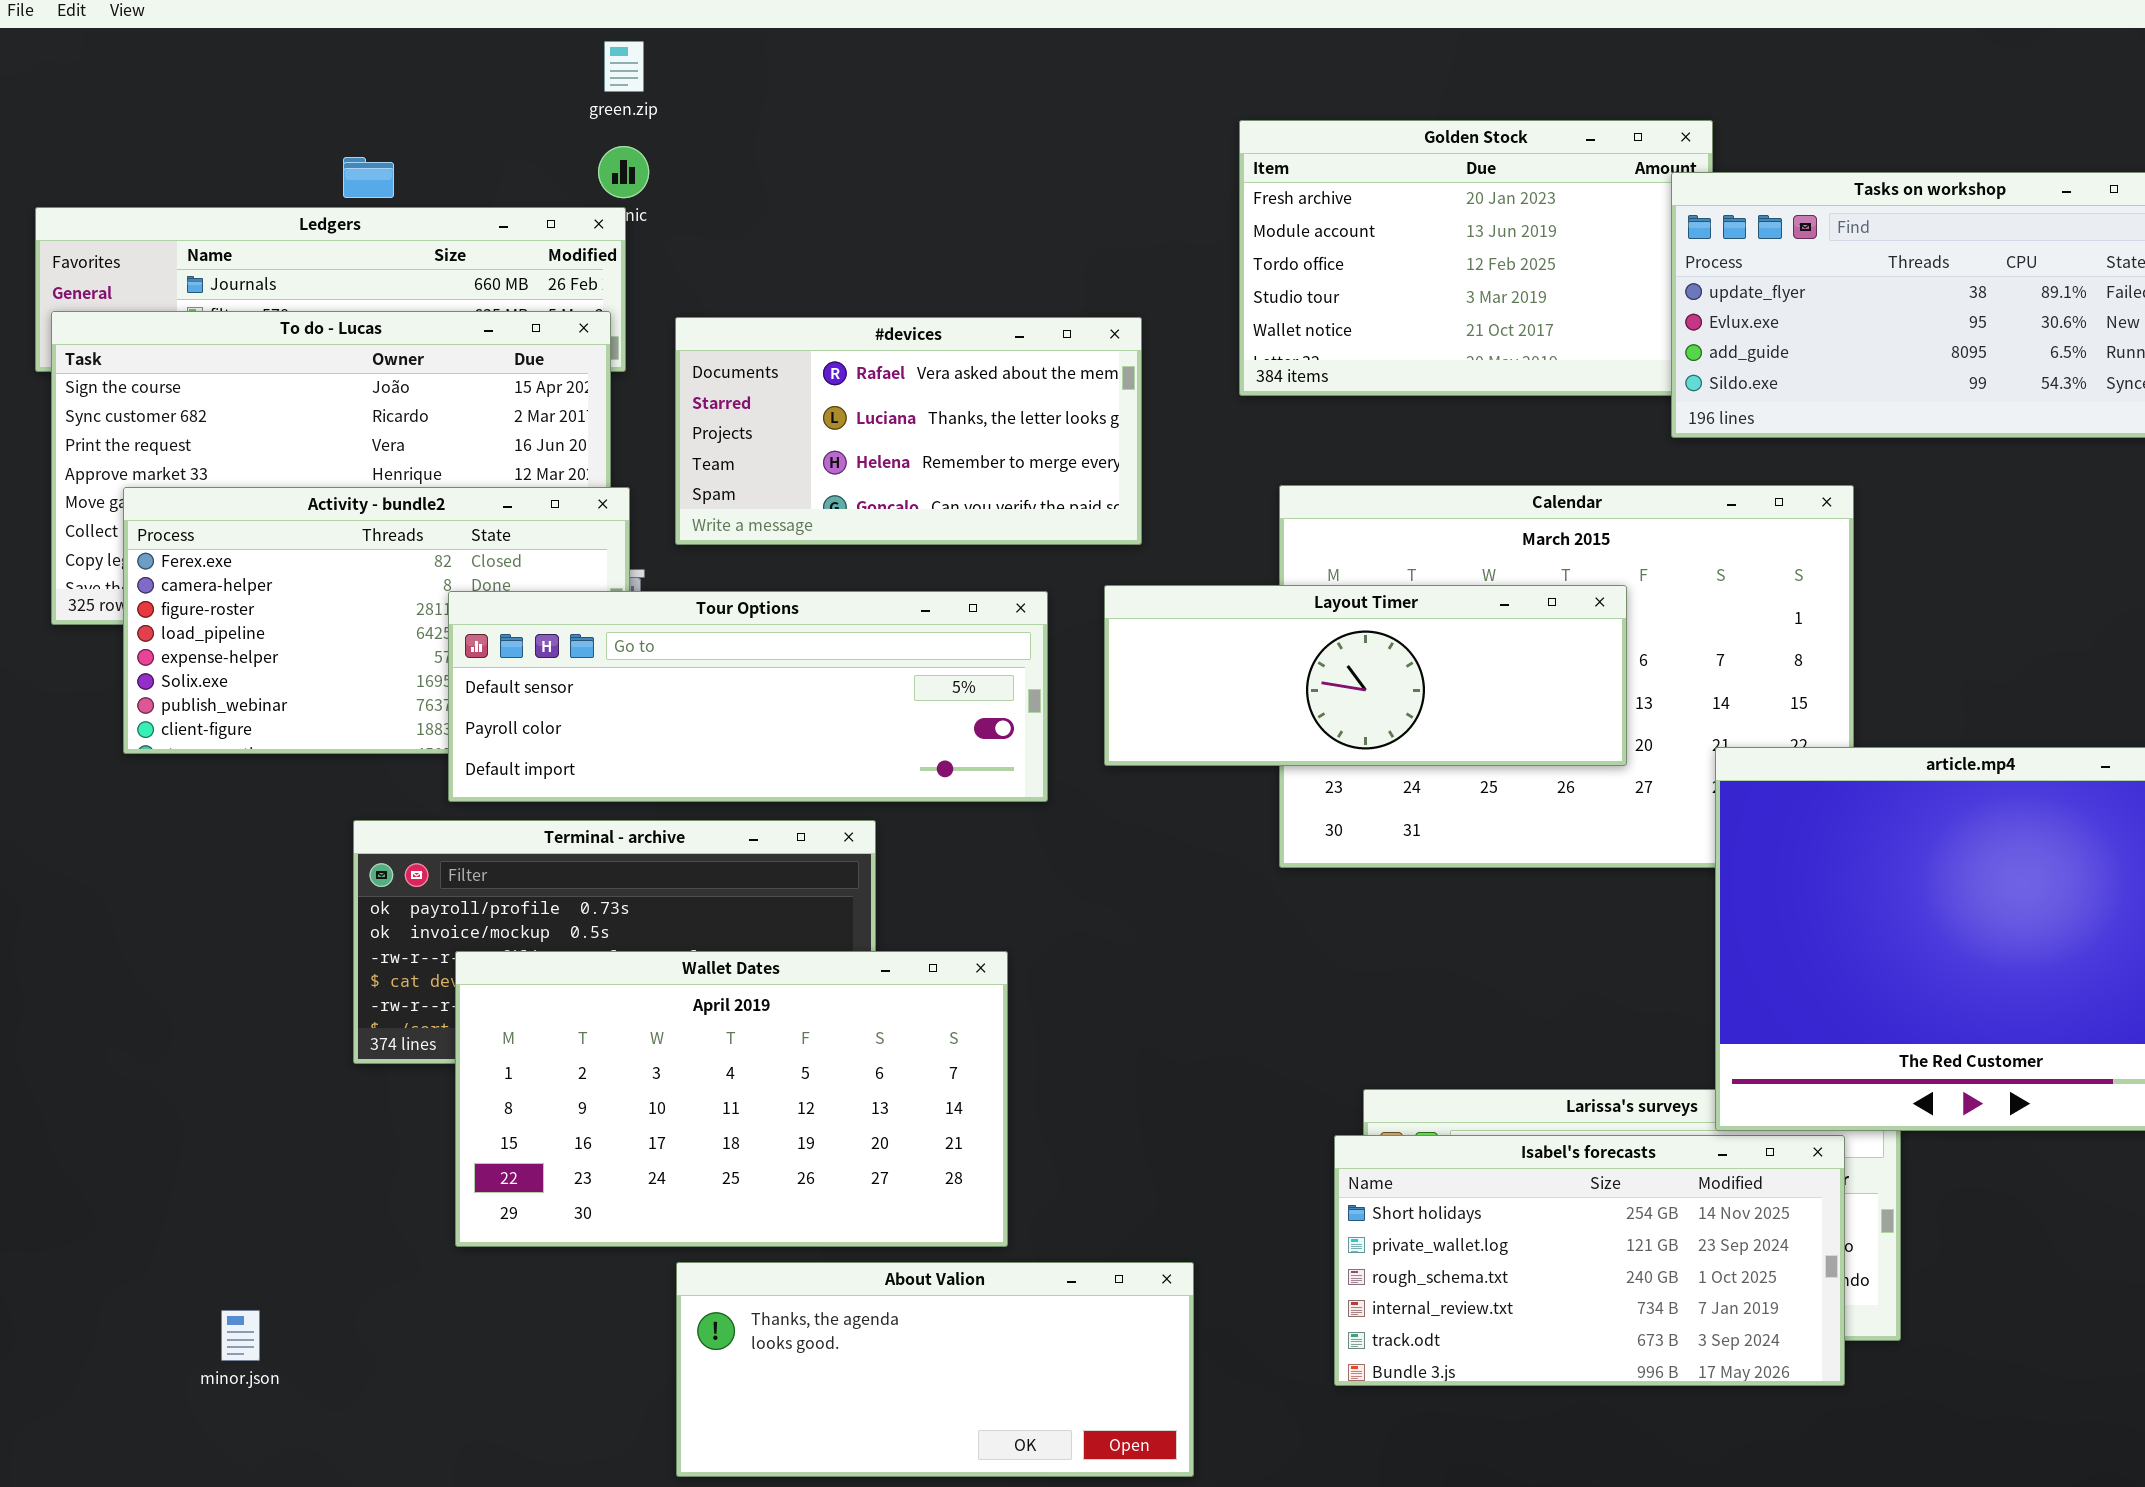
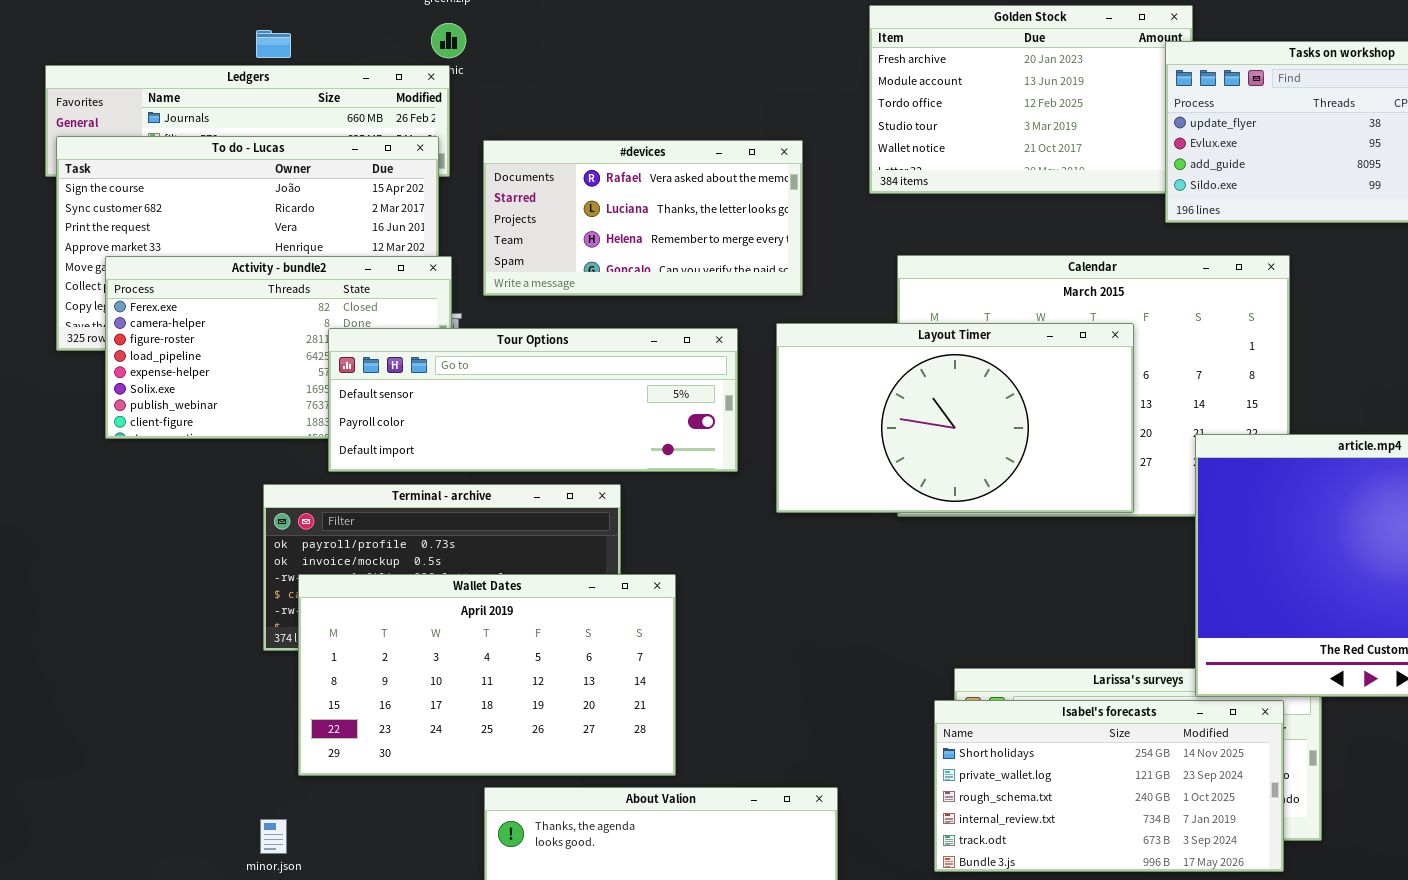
Layout Timer: [1104,585,1627,766] -> [776,323,1134,513], resized
Wallet Dates: [455,951,1008,1247] -> [298,574,676,776], moved
minor.json: [221,1310,260,1361] -> [260,819,287,854], moved

